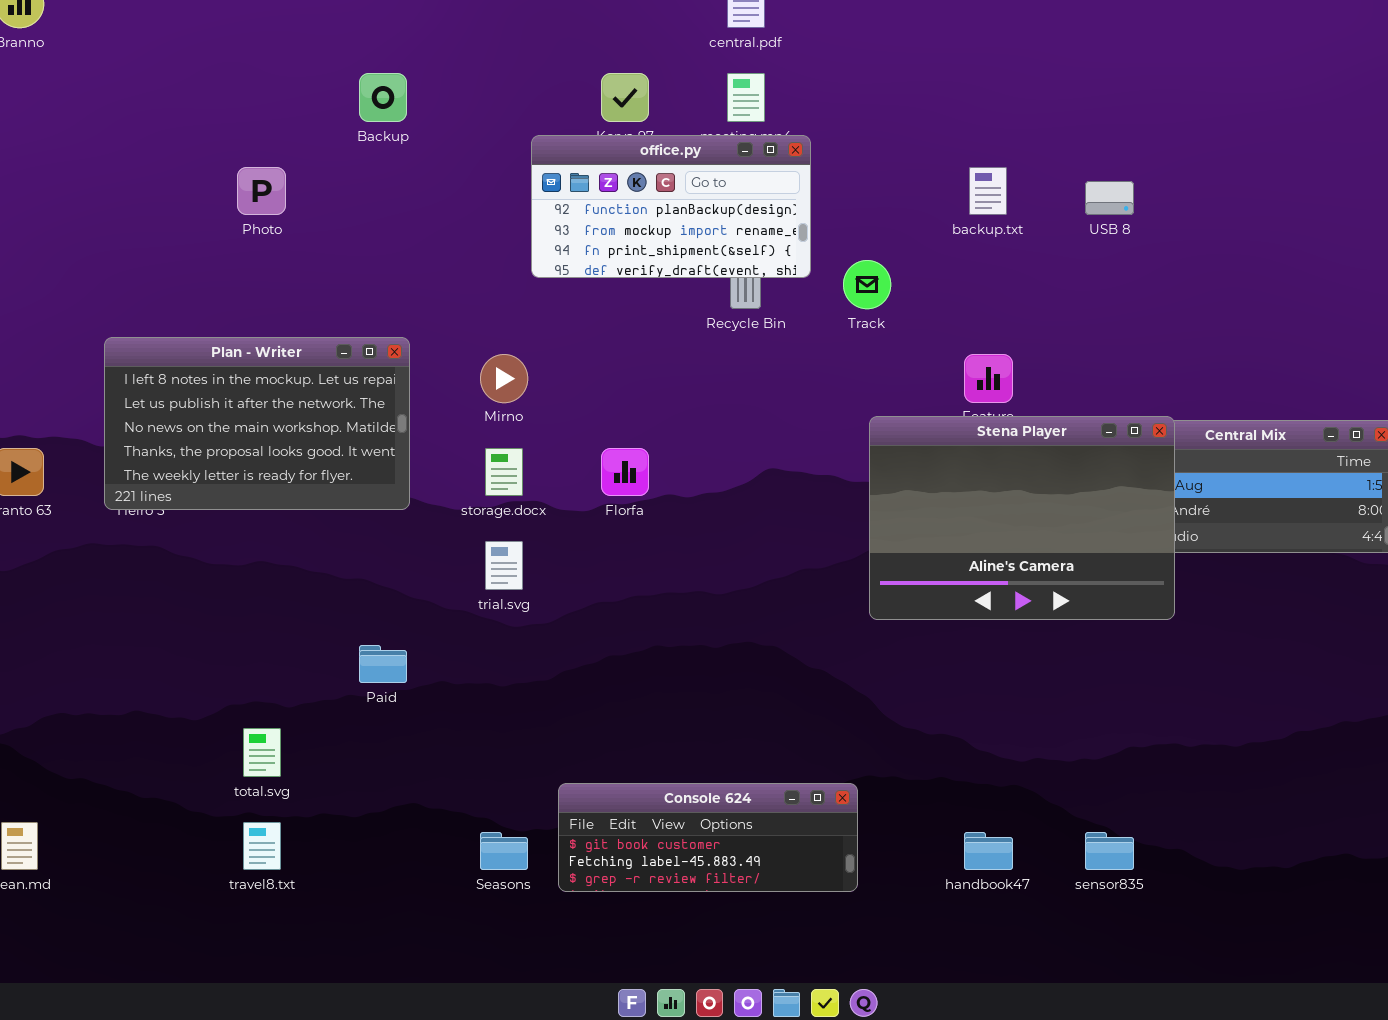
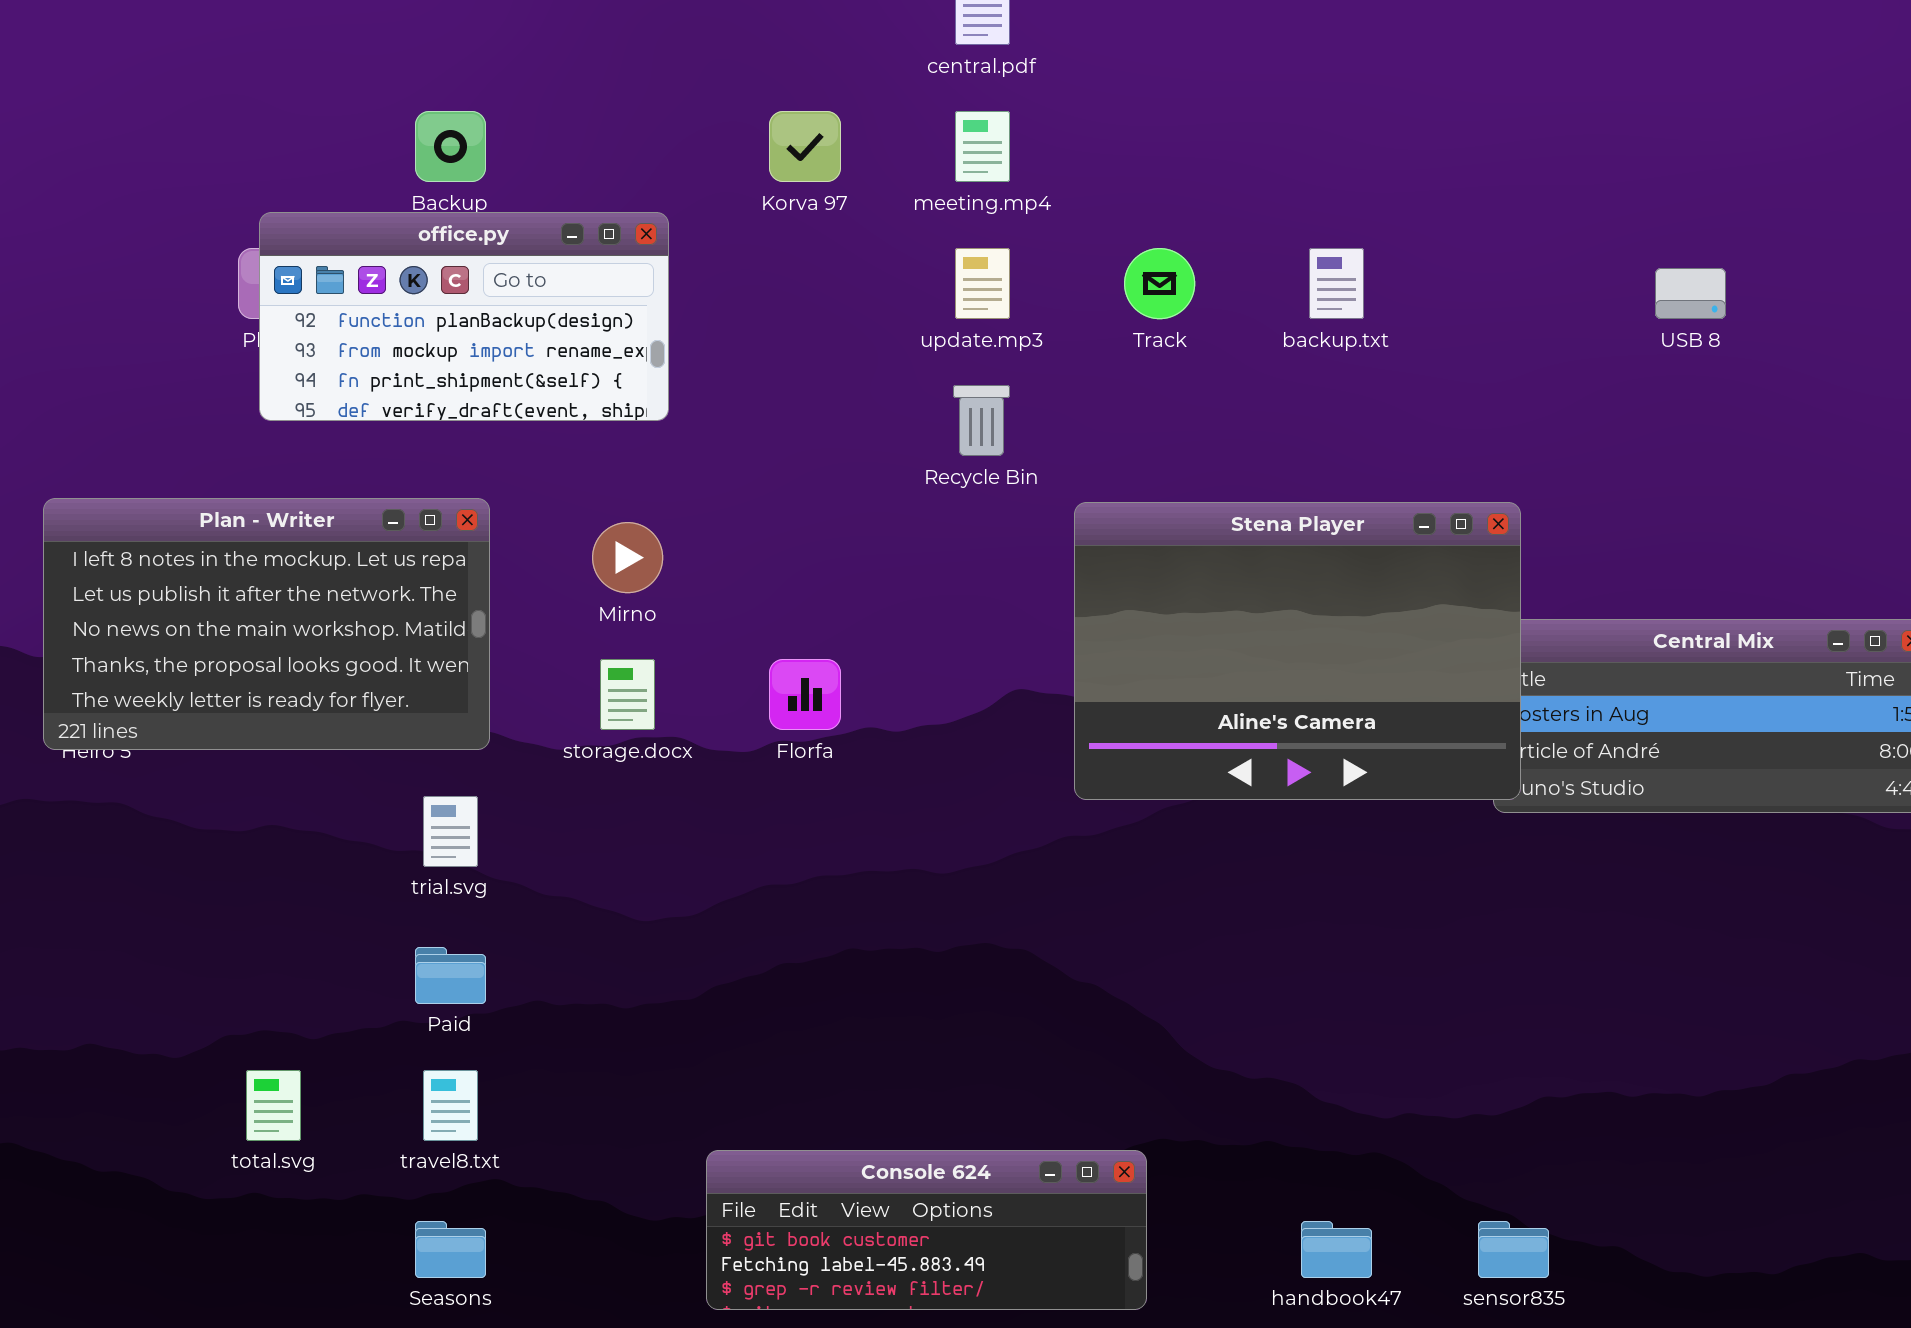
office.py: [531,135,811,278] -> [259,212,669,421], moved
USB 8: [1085,181,1134,215] -> [1655,268,1726,319], moved
Track: [843,260,891,309] -> [1124,248,1195,319], moved
Stena Player: [869,416,1175,620] -> [1074,502,1521,800], moved
trial.svg: [485,541,523,590] -> [423,796,478,867], moved
travel8.txt: [243,822,281,870] -> [423,1070,478,1141], moved
Seasons: [480,832,528,870] -> [415,1221,486,1278], moved

